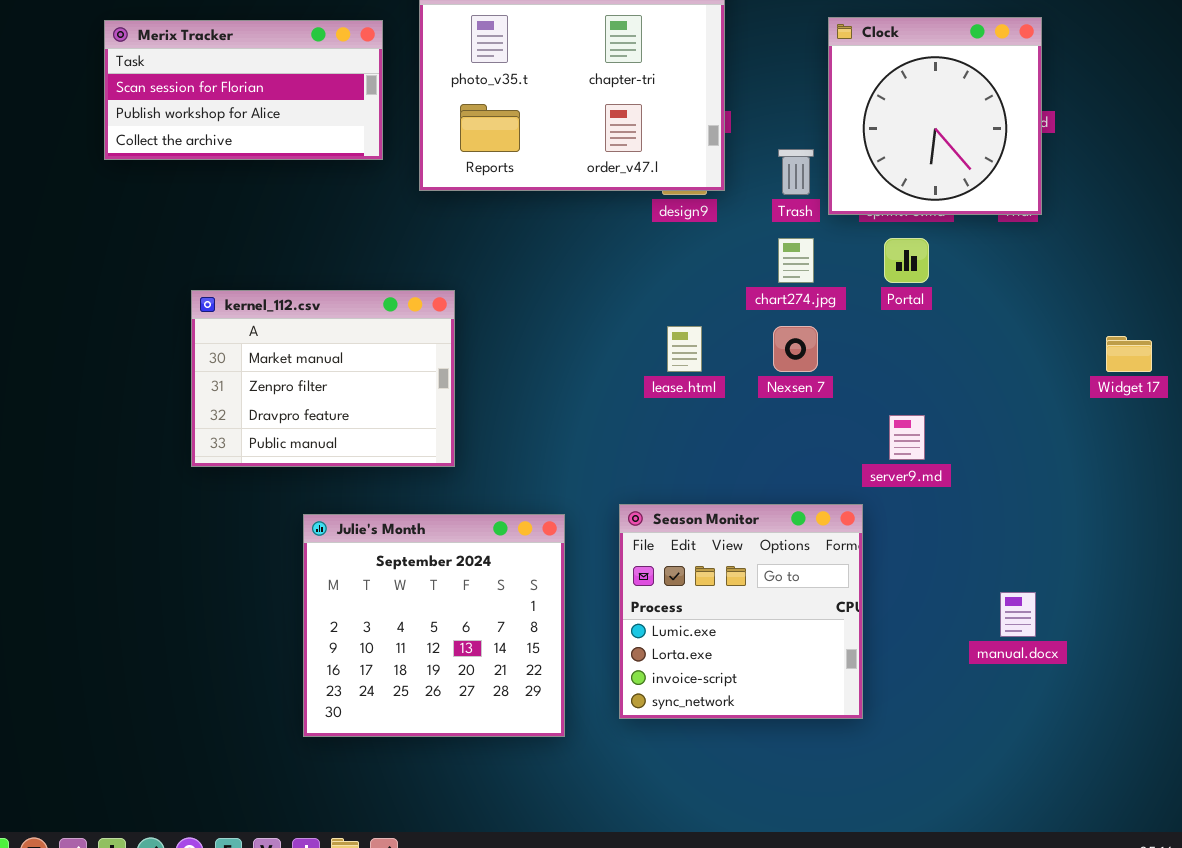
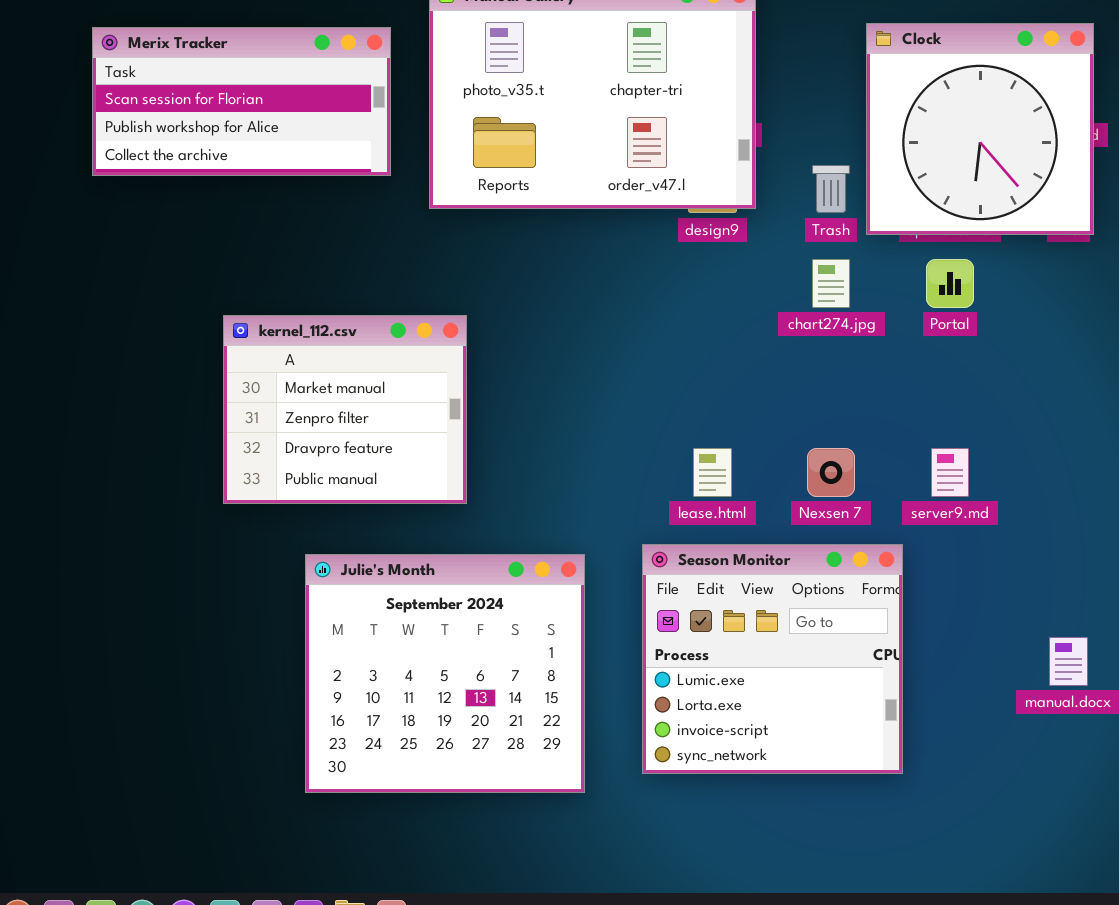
kernel_112.csv: [191,290,455,467] -> [223,315,467,504], resized
lease.html: [667,326,702,372] -> [693,448,732,497], moved
Nexsen 7: [773,326,818,372] -> [807,448,855,497], moved

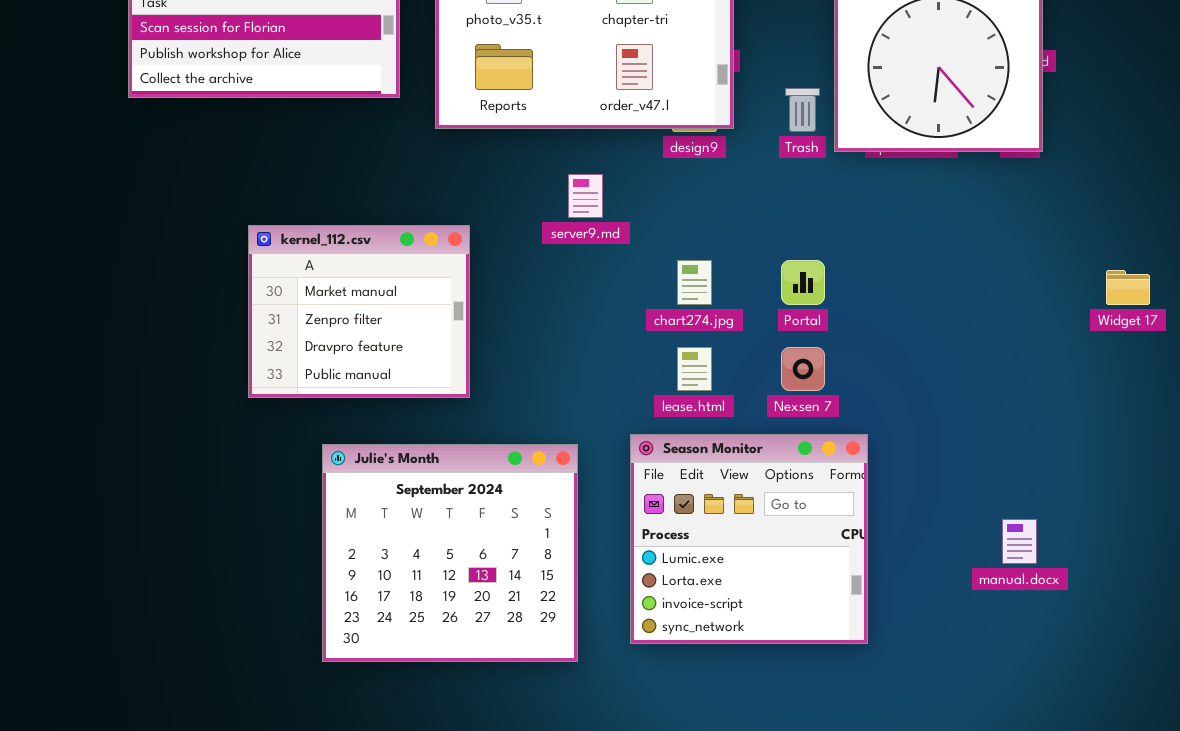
chart274.jpg: [812,259,850,308] -> [677,260,712,305], moved
Portal: [926,259,974,308] -> [781,260,825,305], moved
server9.md: [931,448,969,497] -> [568,174,603,218], moved

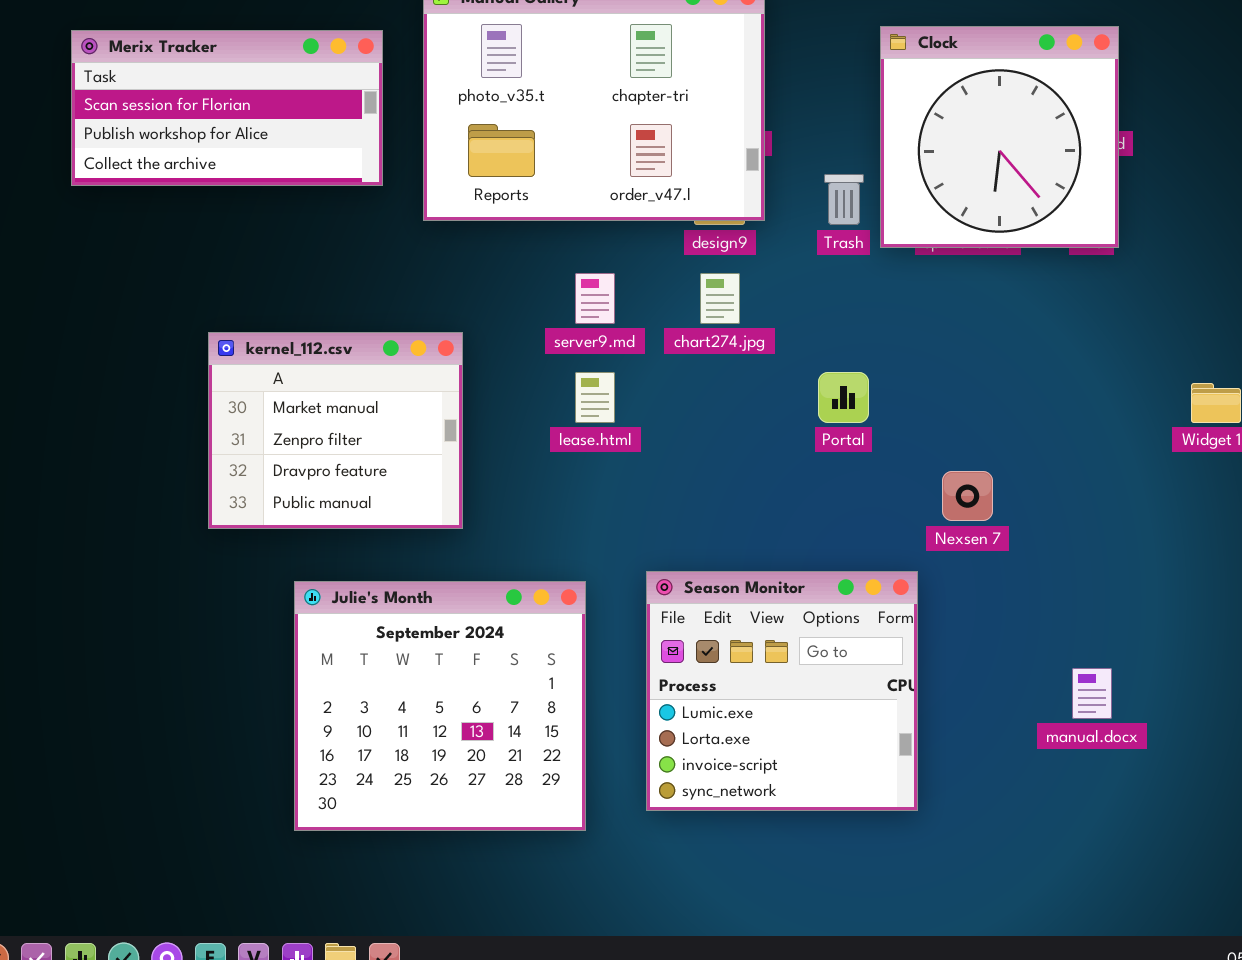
chart274.jpg: [677,260,712,305] -> [700,273,740,324], moved
lease.html: [677,347,712,391] -> [575,372,615,423], moved
Nexsen 7: [781,347,825,391] -> [942,471,993,521], moved

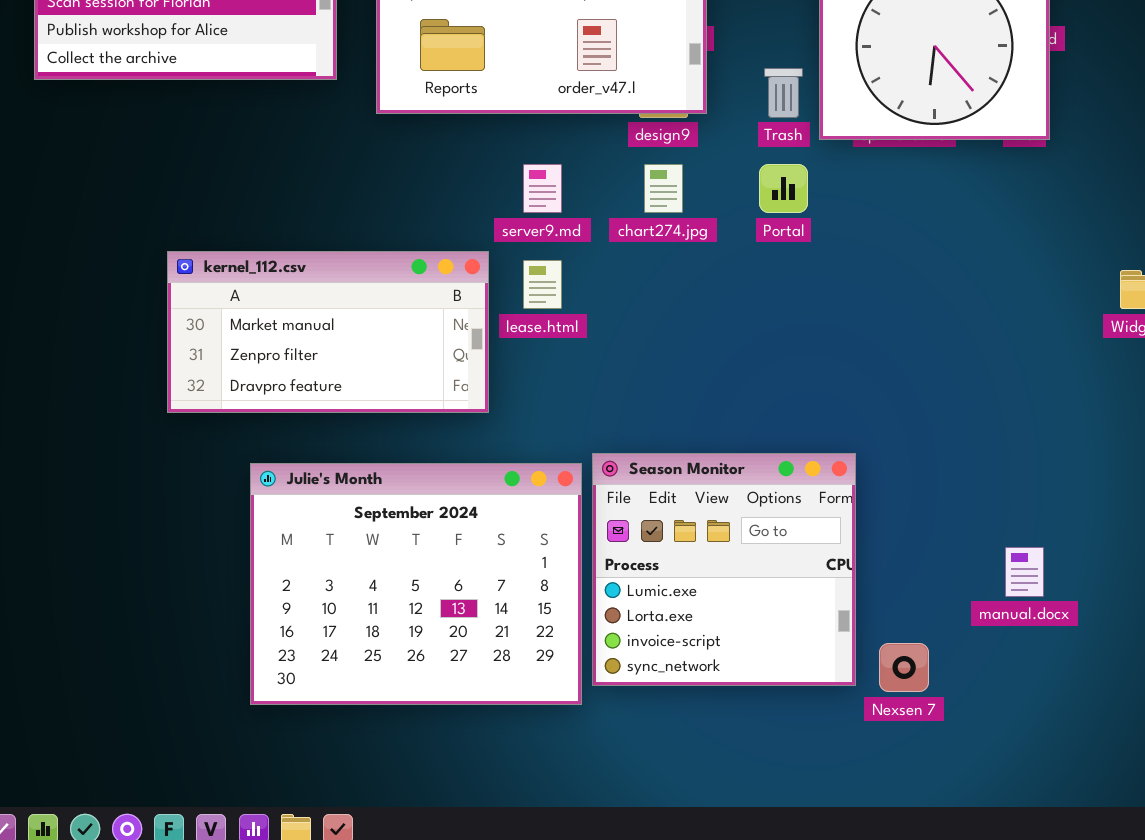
kernel_112.csv: [208,332,463,529] -> [167,251,489,413], resized
Portal: [818,372,869,423] -> [759,164,808,213], moved
Nexsen 7: [942,471,993,521] -> [879,643,929,692], moved
Julie's Month: [294,581,586,831] -> [250,463,582,705], resized

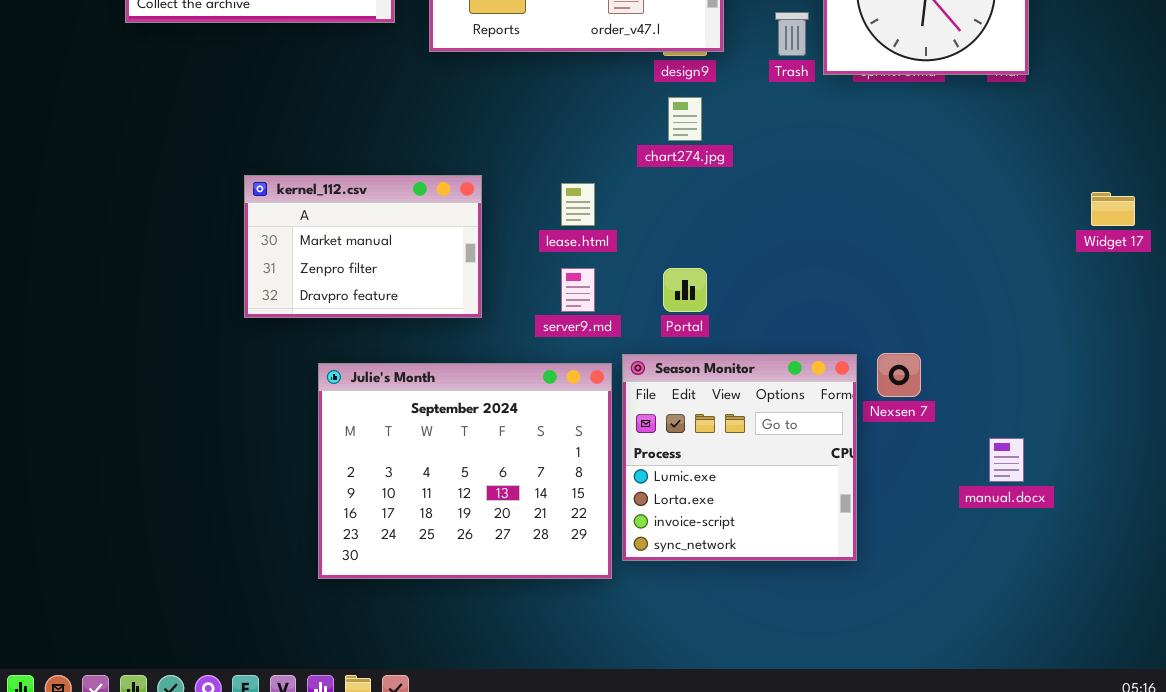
server9.md: [523,164,562,213] -> [561,268,595,312], moved
Portal: [759,164,808,213] -> [663,268,707,312], moved
kernel_112.csv: [167,251,489,413] -> [244,175,482,318], resized
Nexsen 7: [879,643,929,692] -> [877,353,921,397], moved

